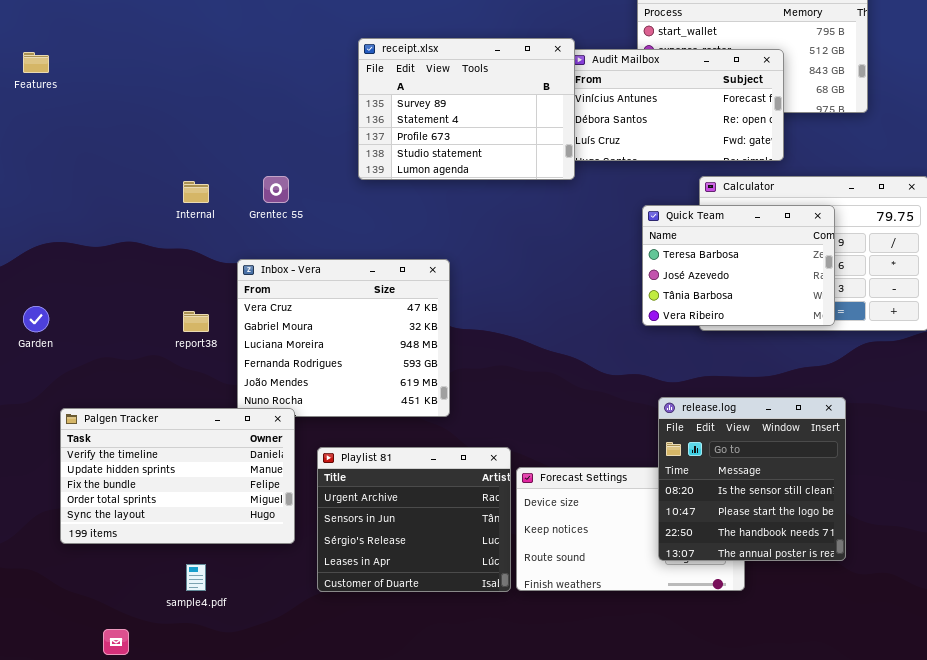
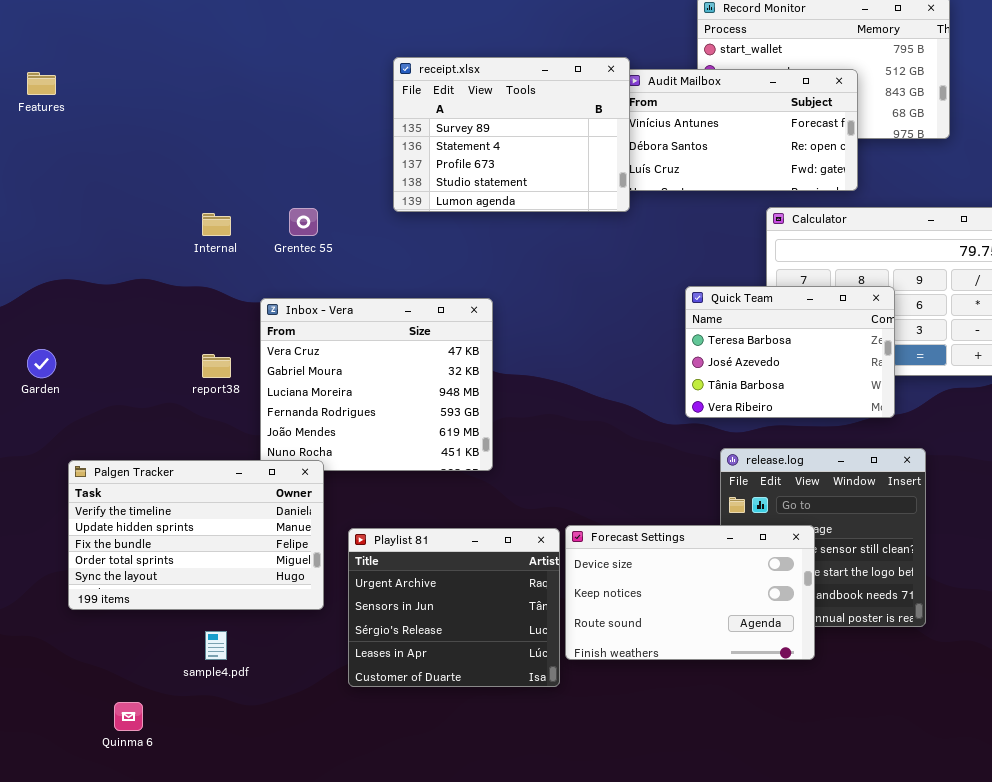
Quick Team: [642,205,835,326] -> [685,286,895,418], moved
Playlist 81: [317,447,511,592] -> [348,528,560,687], moved
Forecast Settings: [516,467,745,591] -> [565,525,815,660], raised

